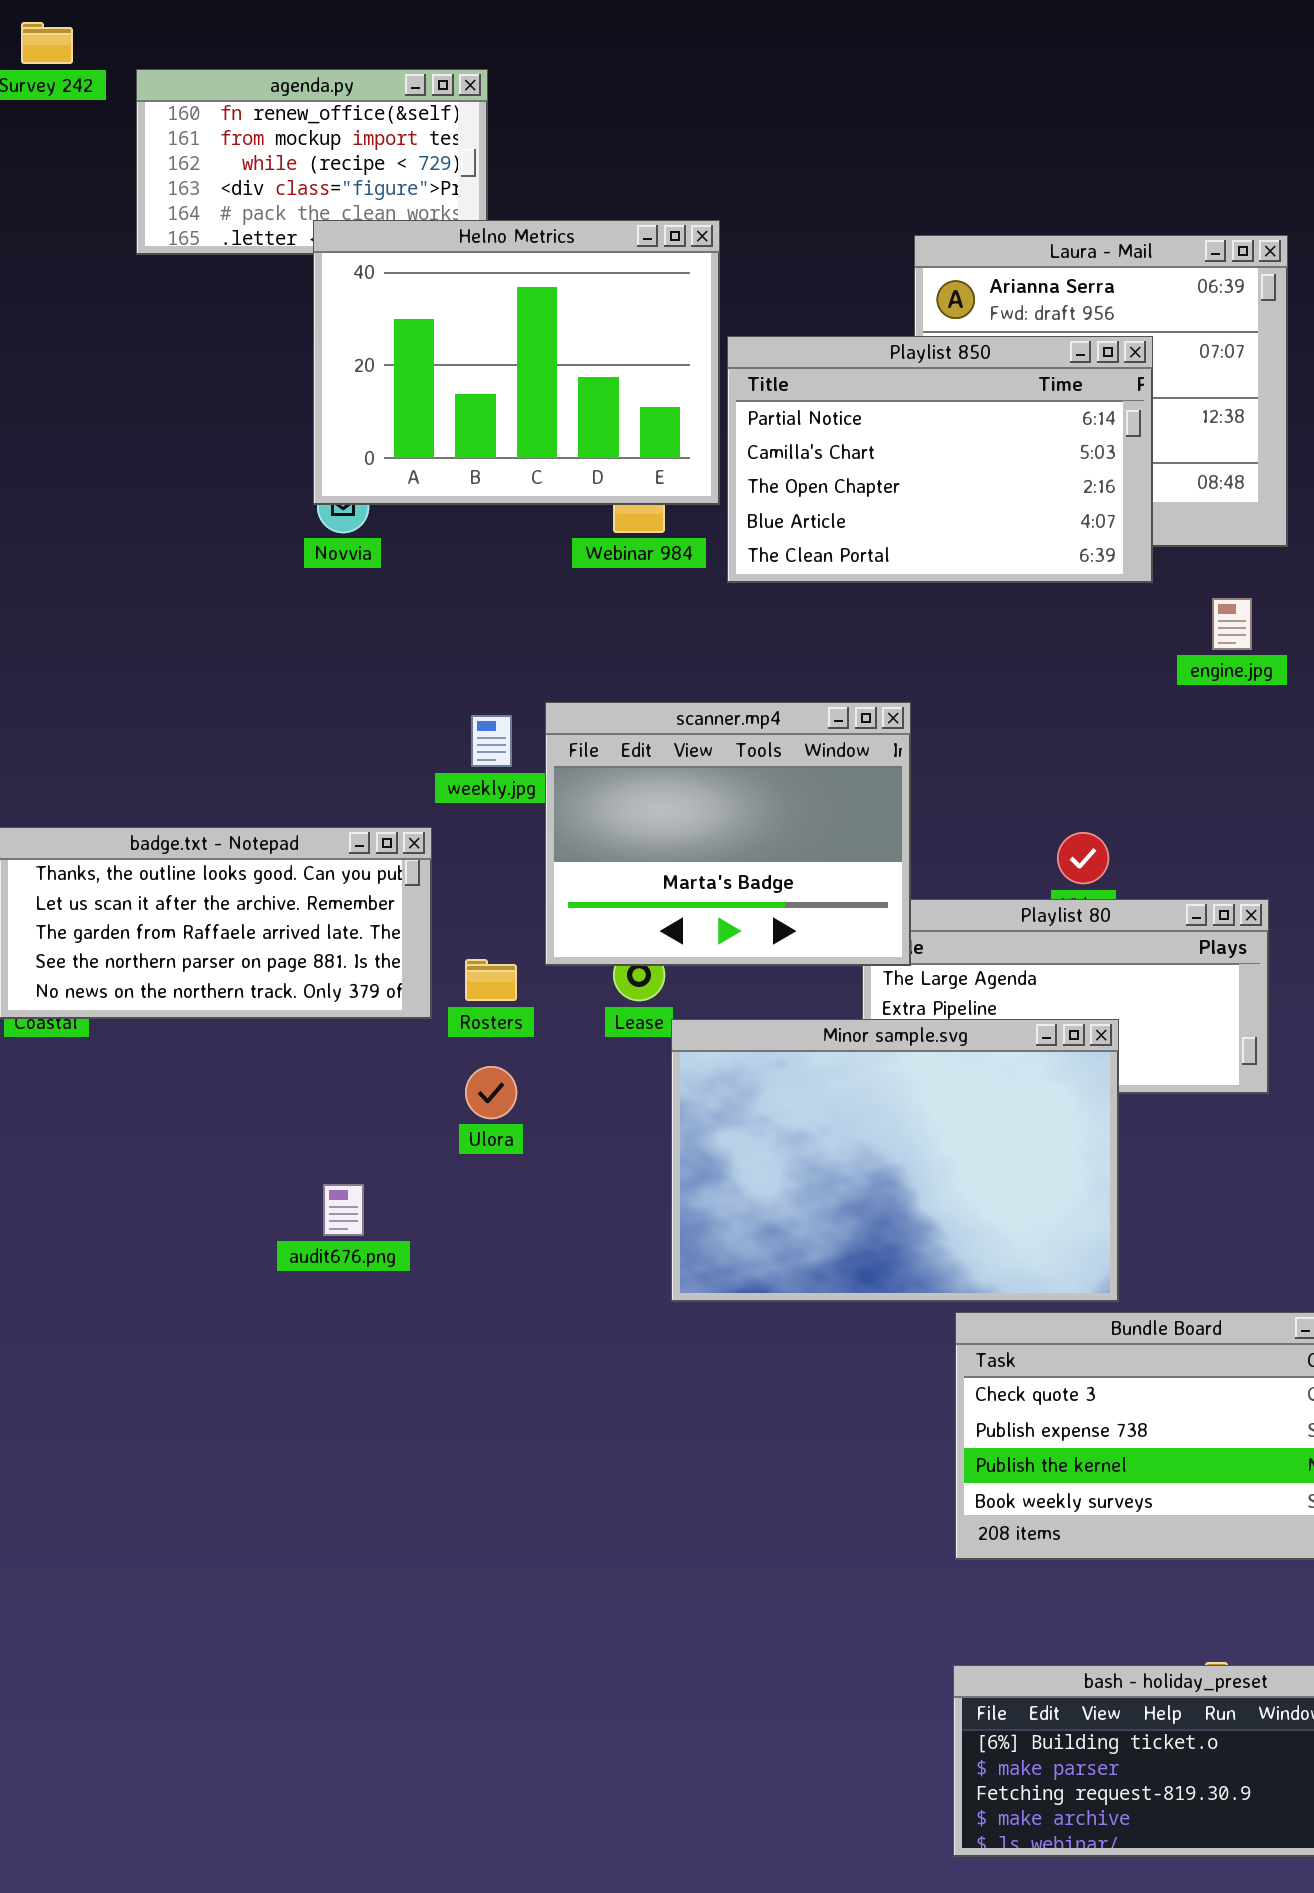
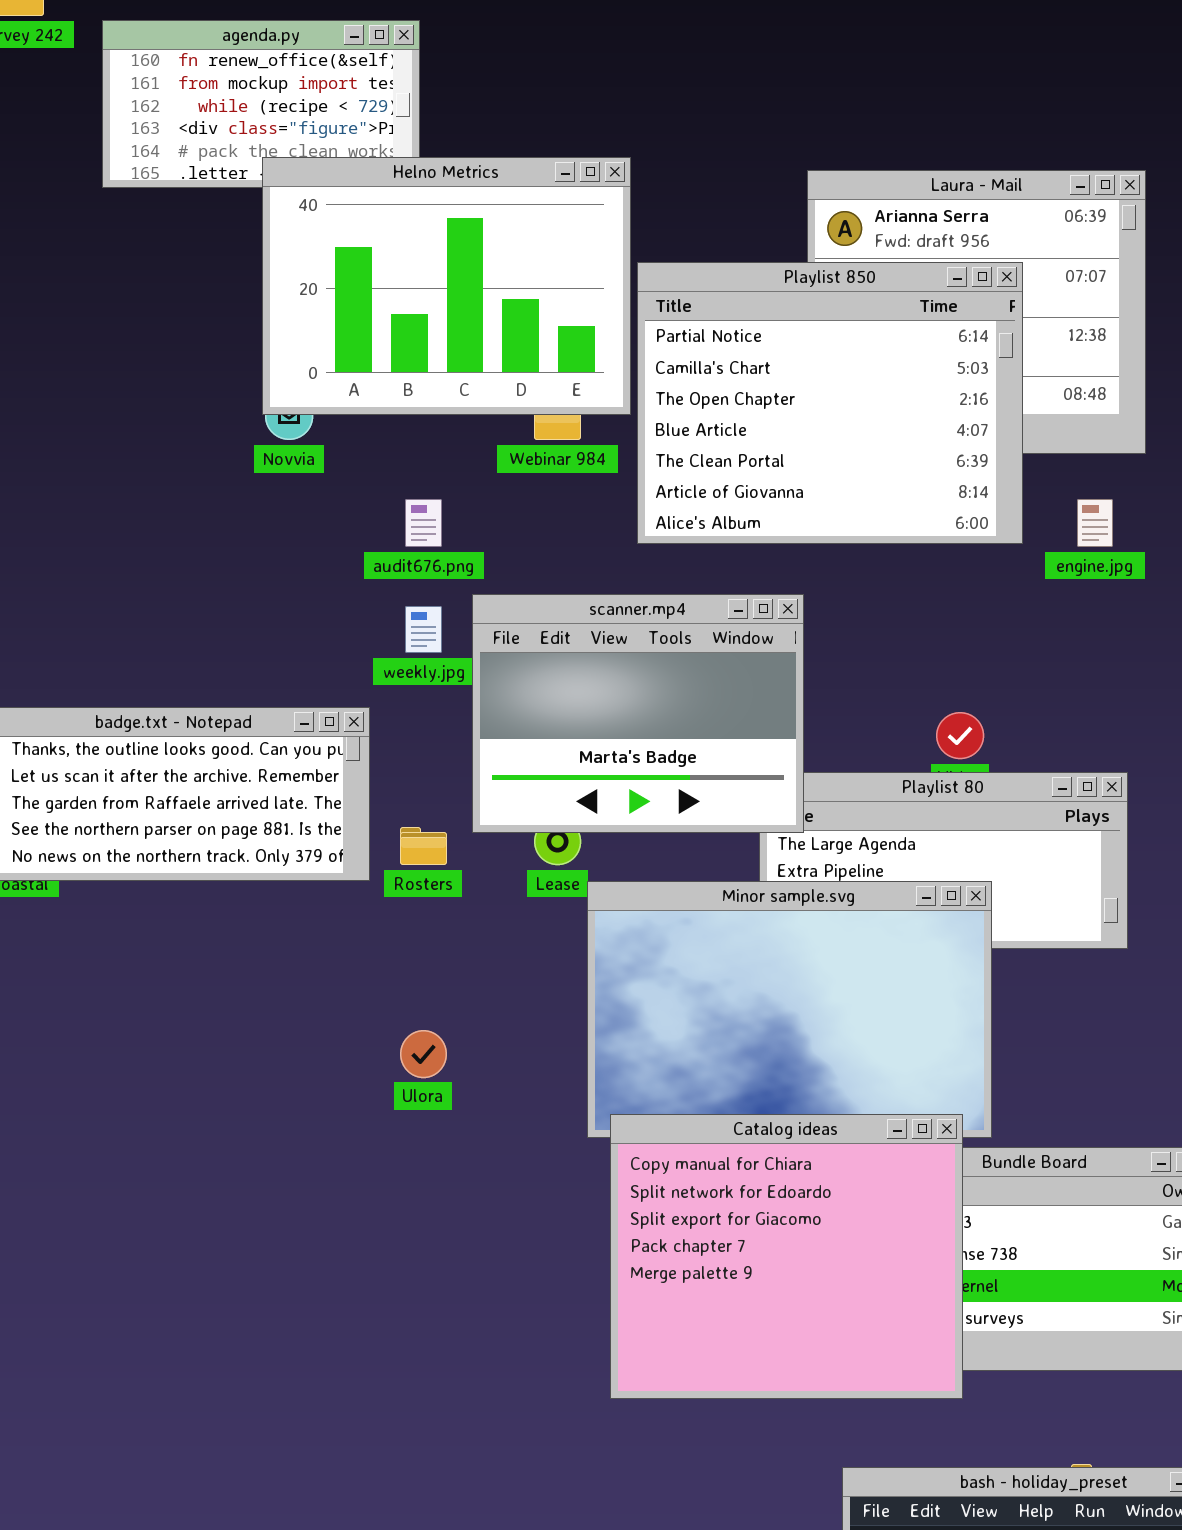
Playlist 850: [727,336,1153,583] -> [637,262,1023,544], resized
Ulora: [465,1066,517,1119] -> [400,1030,447,1078], moved
audit676.png: [323,1184,364,1236] -> [405,499,442,547], moved
Catalog ideas: none -> [610,1114,963,1399], opened

